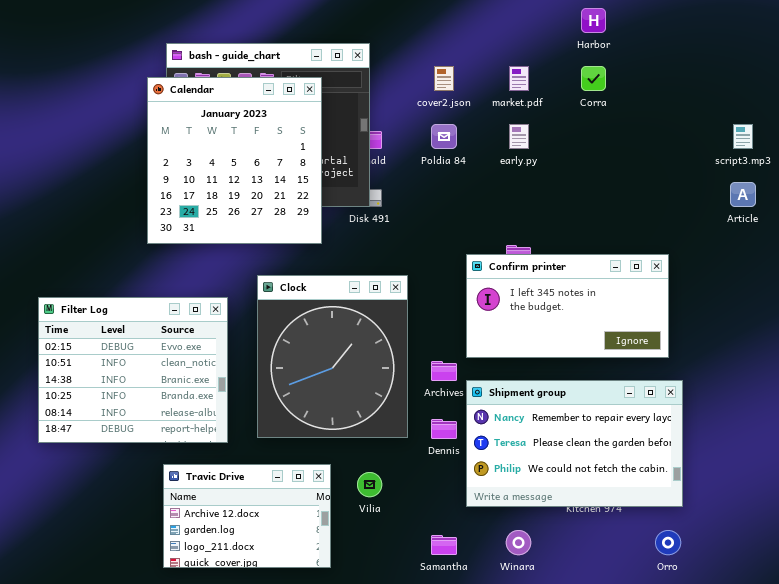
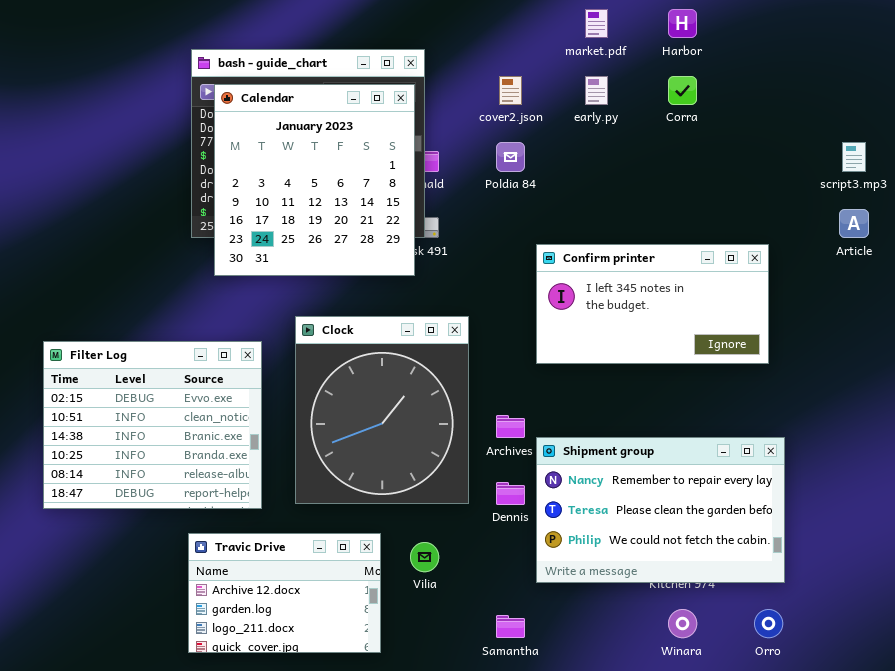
market.pdf: [509,66,529,91] -> [585,9,608,38], moved
Calendar: [147,77,322,244] -> [214,84,415,276], moved
early.py: [509,124,529,149] -> [585,76,608,105], moved
Confirm printer: [466,254,669,358] -> [536,244,769,364], moved
Winara: [506,530,531,555] -> [668,609,697,638], moved

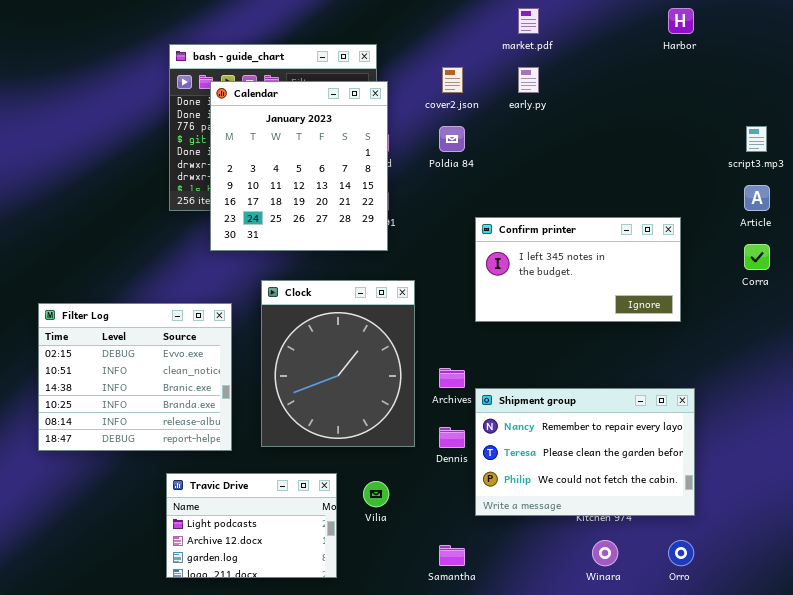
Harbor: [668,9,697,38] -> [668,8,694,34], moved
Corra: [668,76,697,105] -> [744,244,770,270], moved
Calendar: [214,84,415,276] -> [210,81,388,251], moved
Travic Drive: [188,533,381,653] -> [166,473,337,578], scrolled up 1 row

